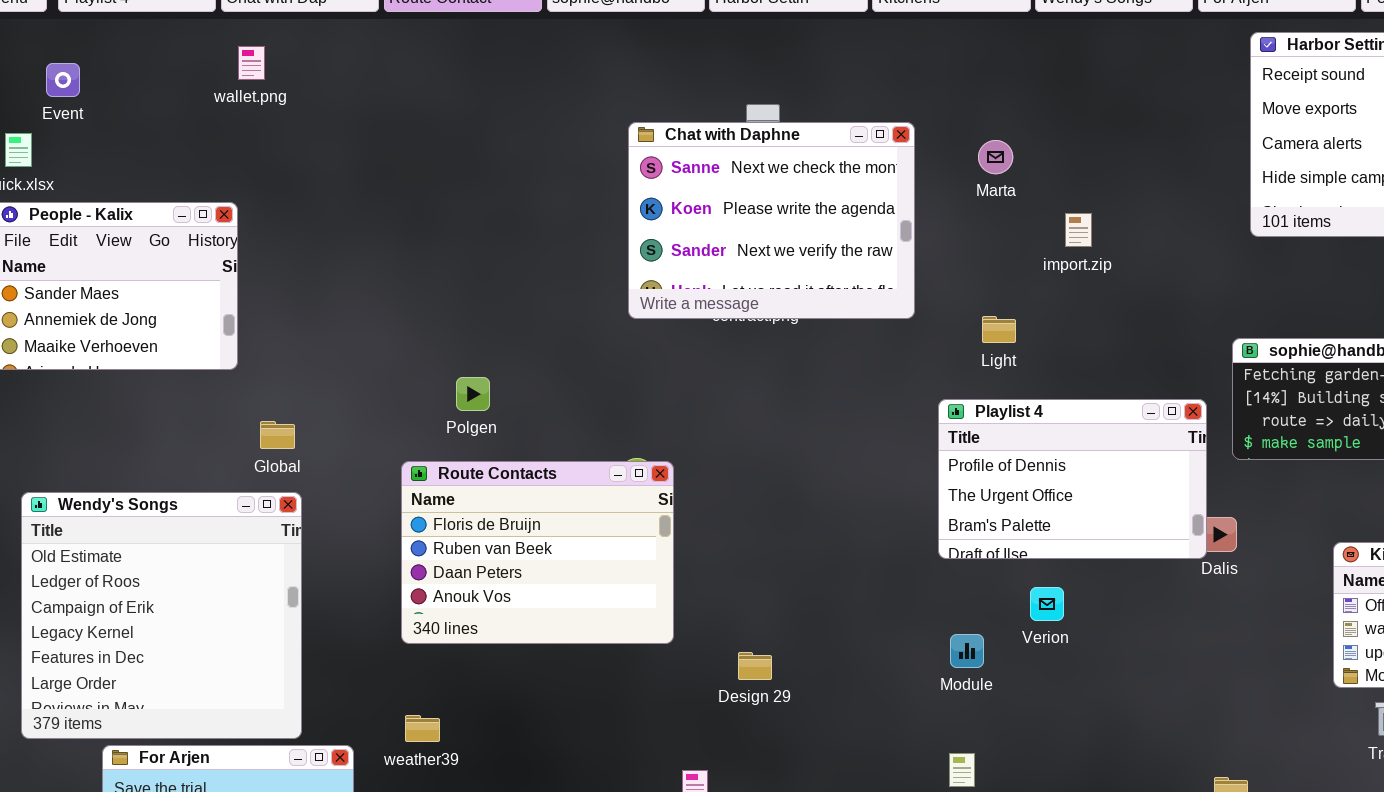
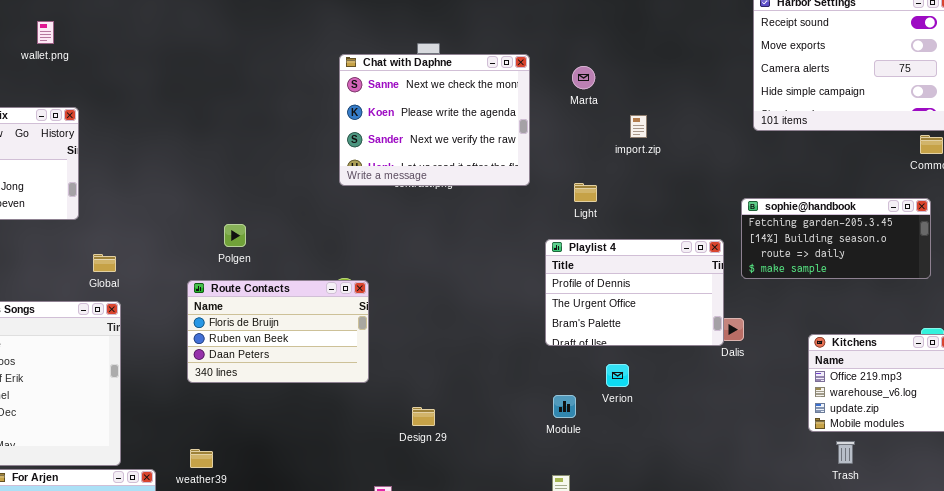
wallet.png: [238,46,265,80] -> [37,21,54,44], moved
Route Contacts: [401,461,674,644] -> [187,280,369,383], resized

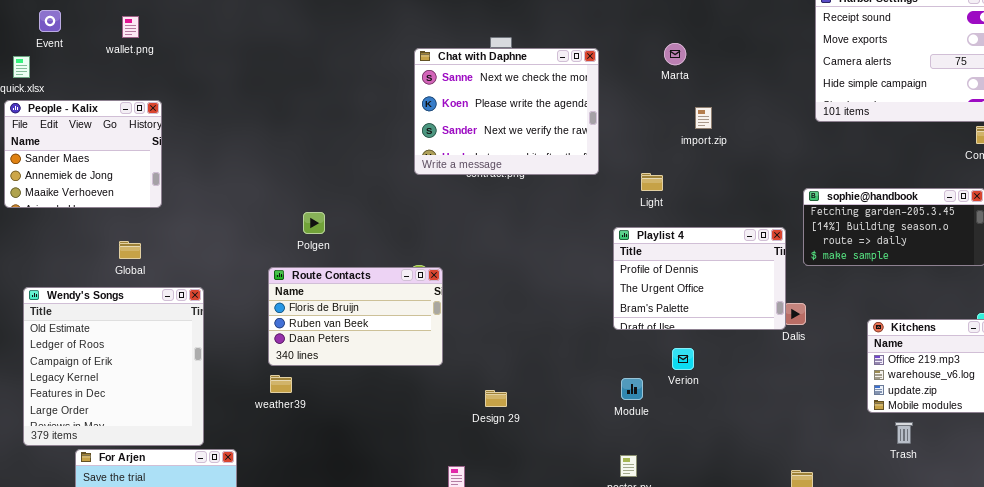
Marta: [572,66,595,89] -> [664,43,686,65], moved
Global: [93,254,116,272] -> [119,241,141,259], moved
weather39: [190,449,213,468] -> [270,375,292,393], moved

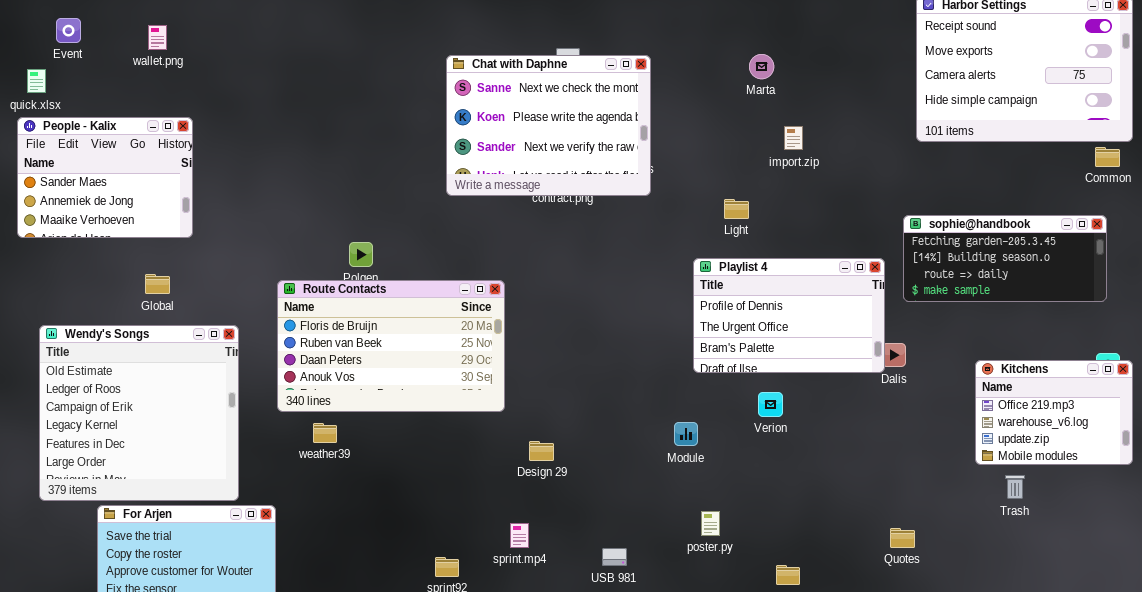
Chat with Daphne: [414,48,599,175] -> [446,55,651,196], moved
Route Contacts: [268,267,443,366] -> [277,280,505,412], resized
Module: [621,378,643,400] -> [674,422,698,446], moved
Design 29: [485,390,507,407] -> [529,441,554,461], moved

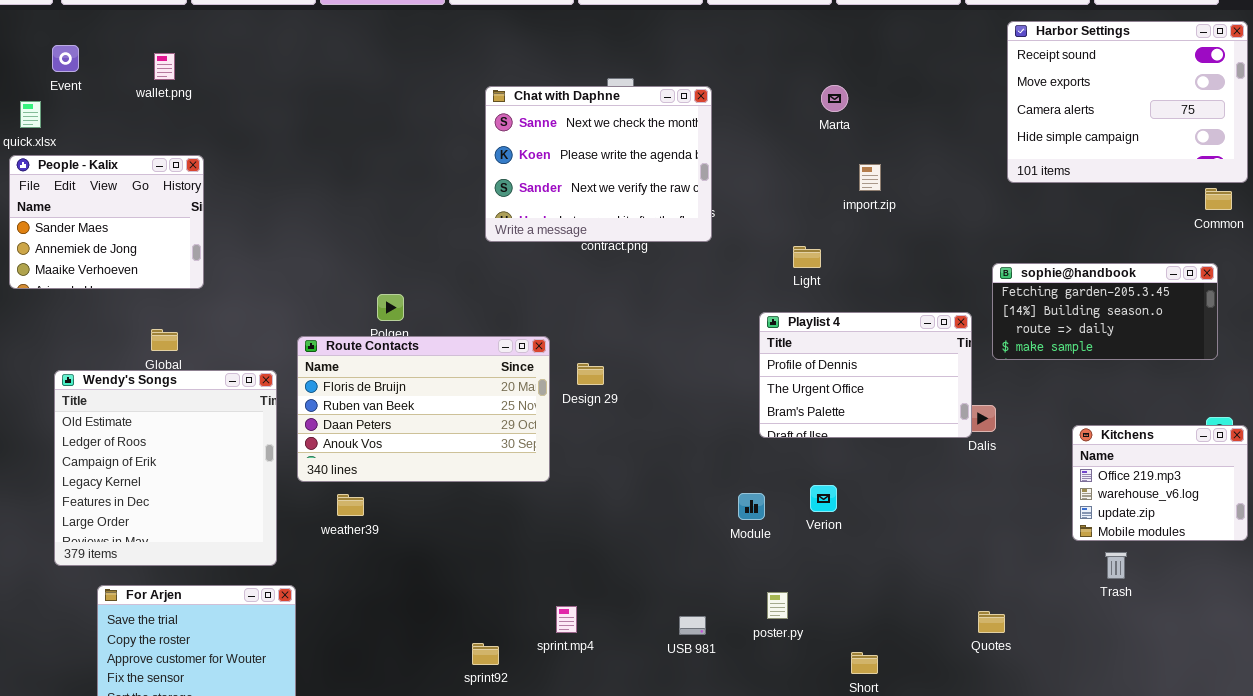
Wendy's Songs: [39,325,239,501] -> [54,370,277,566], moved
Verion: [758,392,783,417] -> [810,485,837,512], moved
Design 29: [529,441,554,461] -> [577,363,604,385], moved
USB 981: [602,548,627,566] -> [679,616,706,635], moved

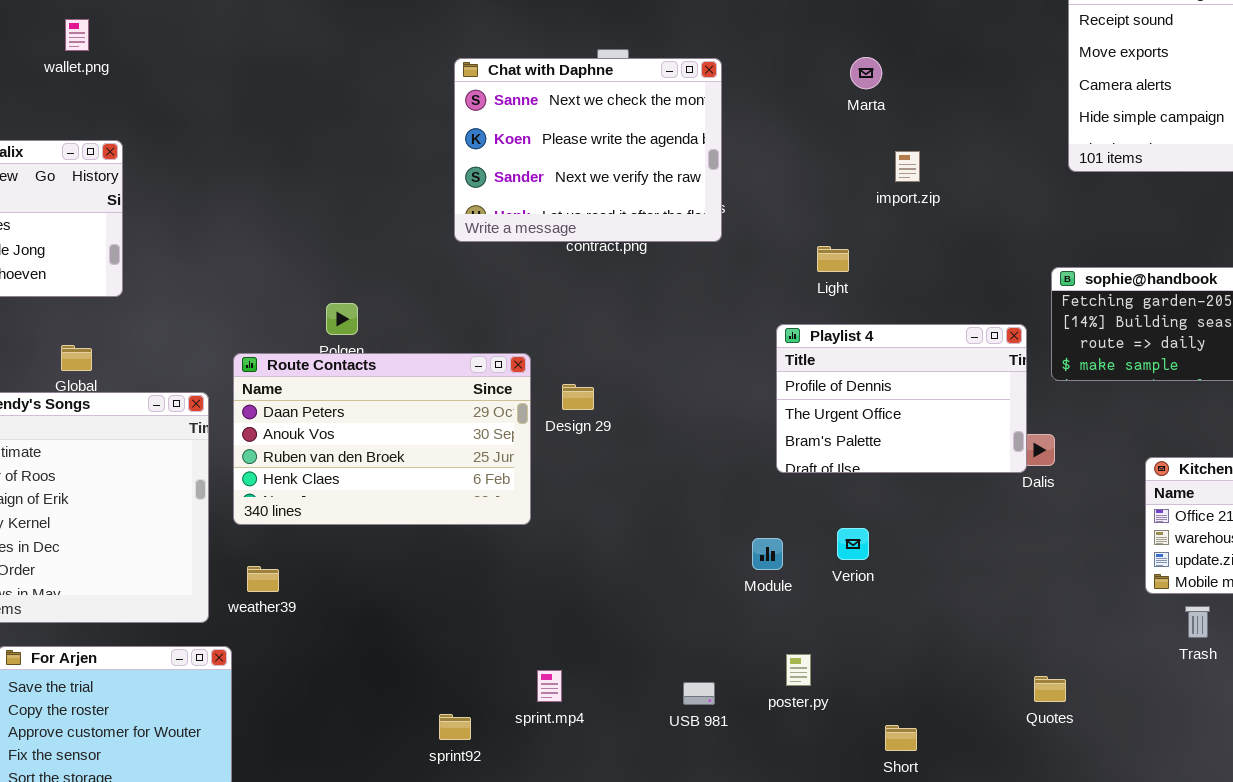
Route Contacts: [297,336,550,482] -> [233,353,531,525], scrolled down 2 rows
weather39: [337,494,364,516] -> [247,566,279,592], moved

